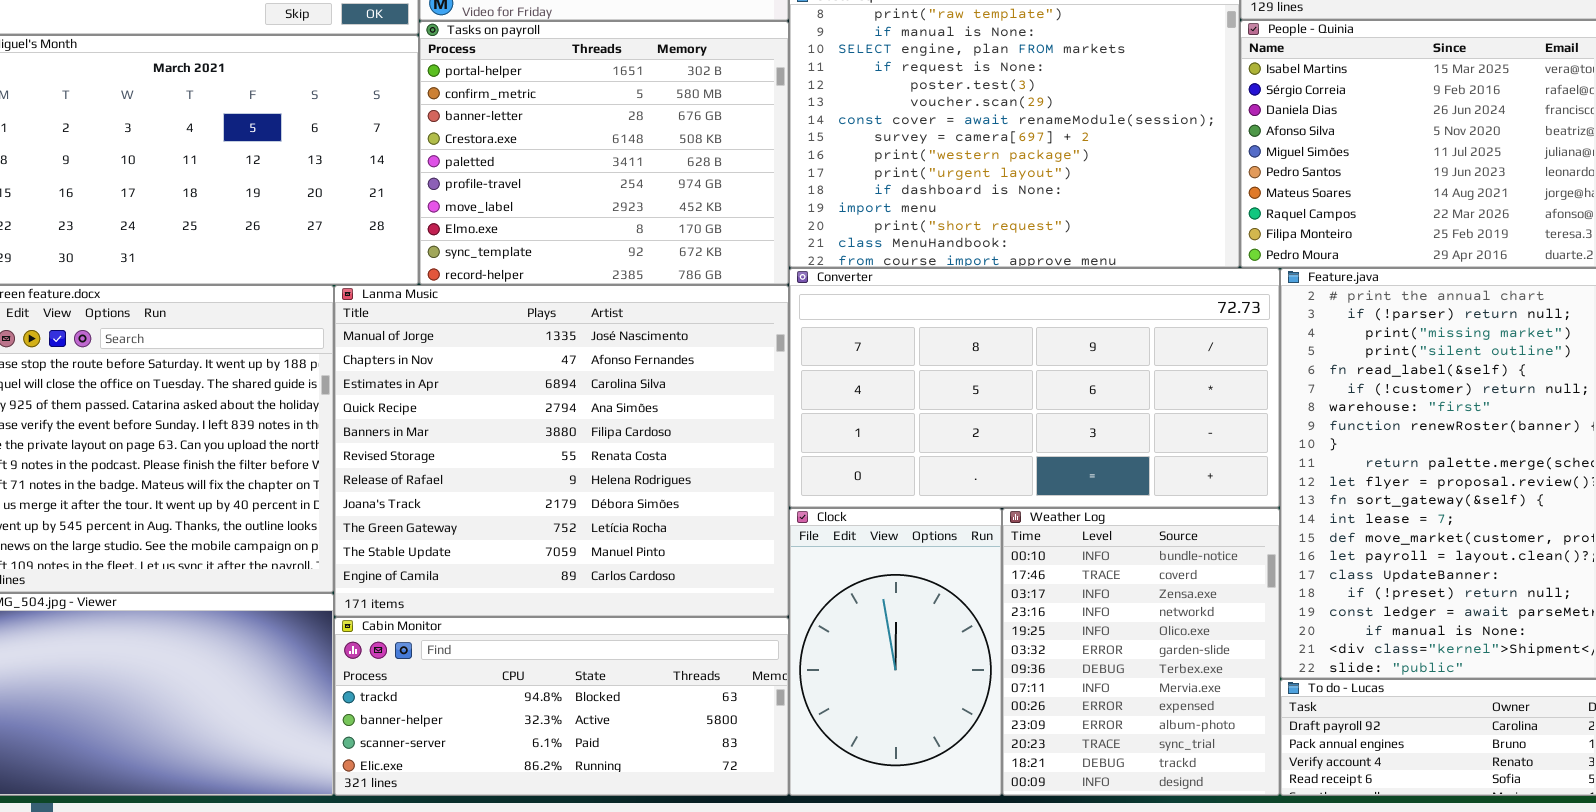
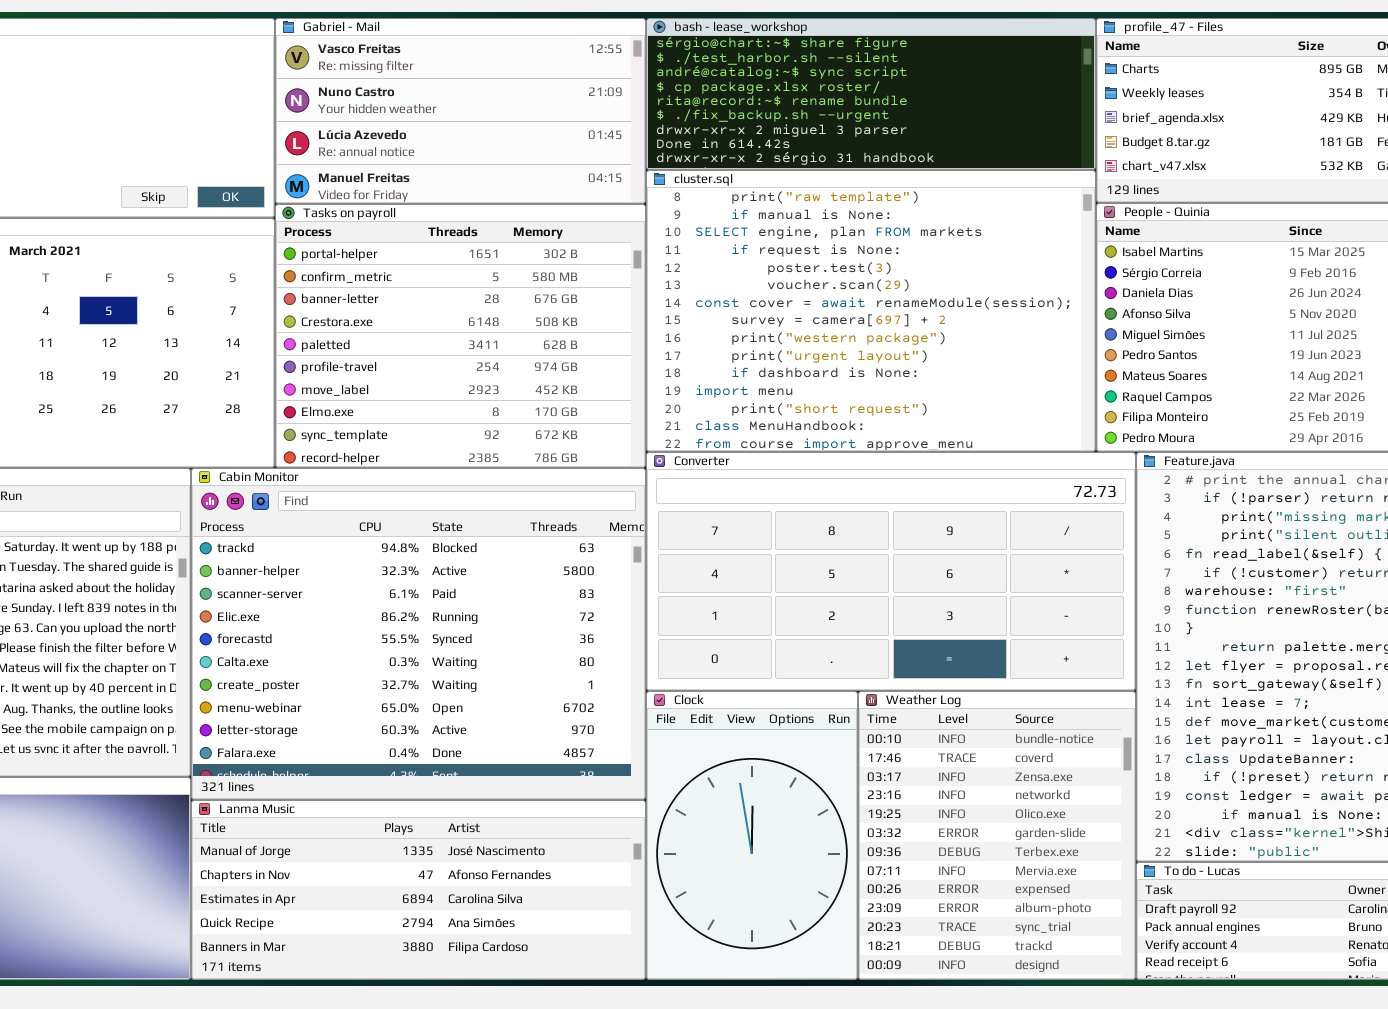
Lanma Music: [334,285,789,617] -> [191,800,646,980], moved, resized
Cabin Monitor: [334,617,789,796] -> [191,468,646,800], moved, resized

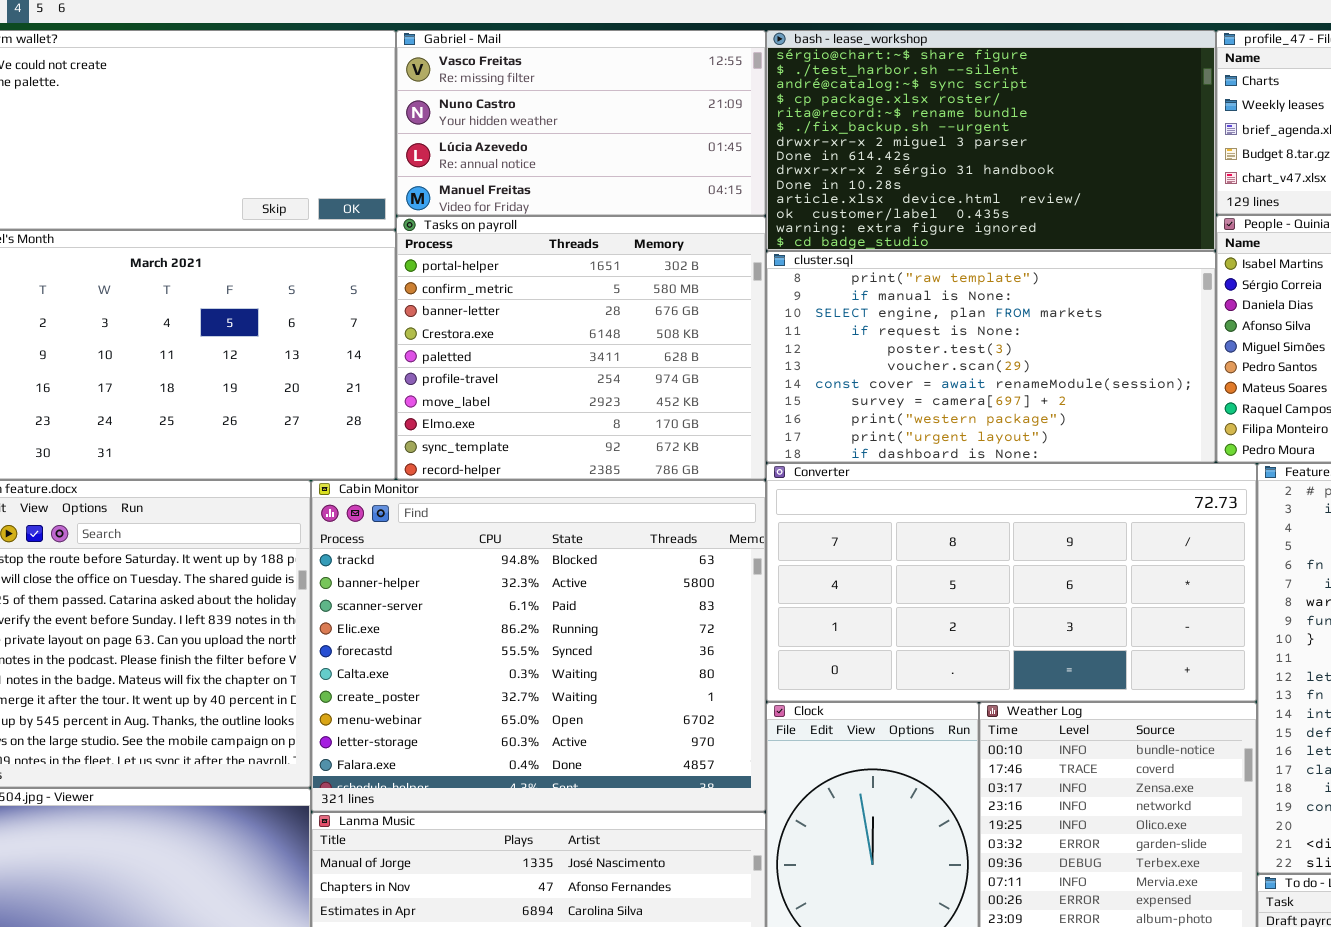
bash - lease_workshop: [646,18,1096,170] -> [766,30,1216,251], resized
cluster.sql: [646,170,1096,452] -> [766,251,1216,463], resized

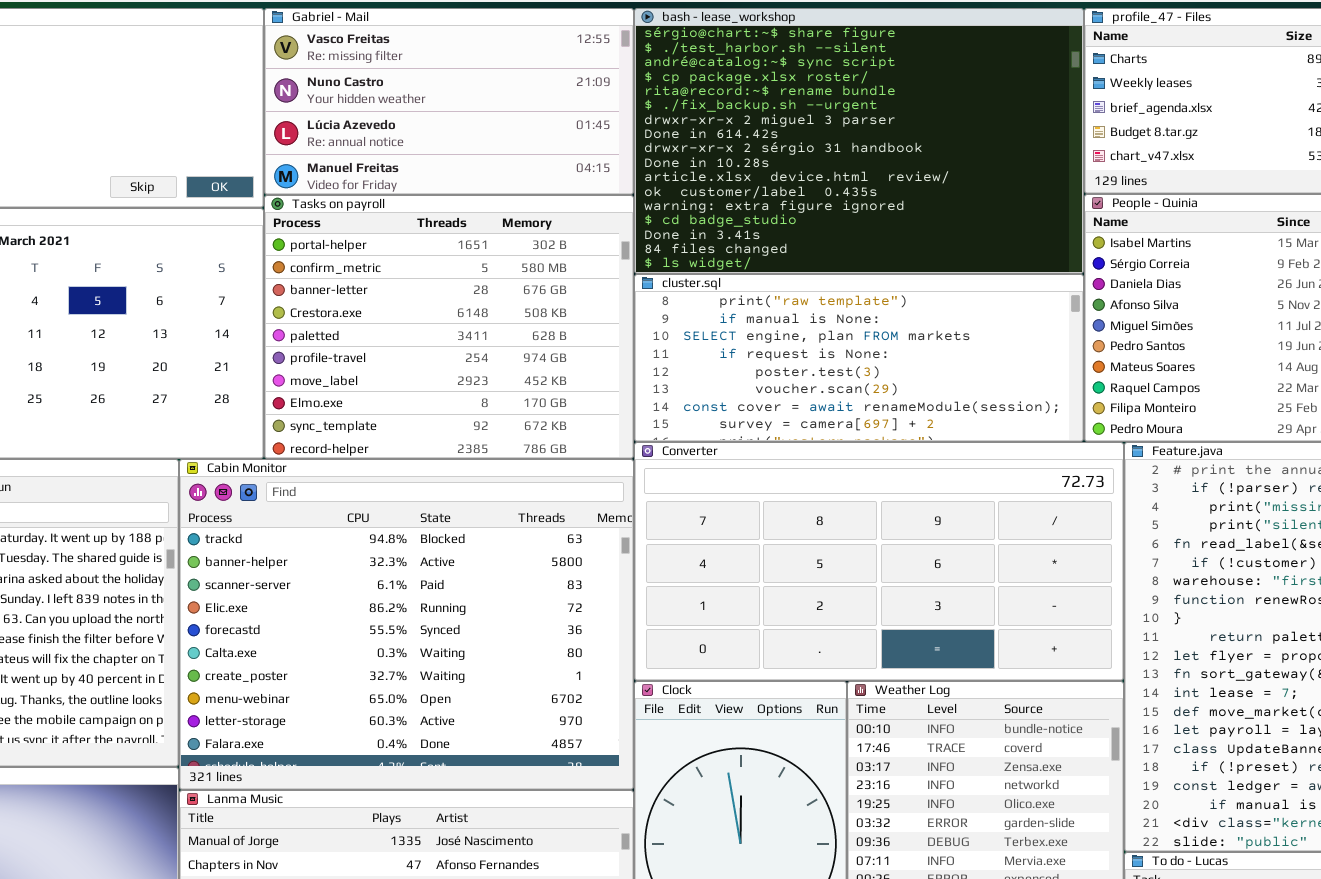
bash - lease_workshop: [766,30,1216,251] -> [634,8,1084,274], resized
cluster.sql: [766,251,1216,463] -> [634,274,1084,442], resized

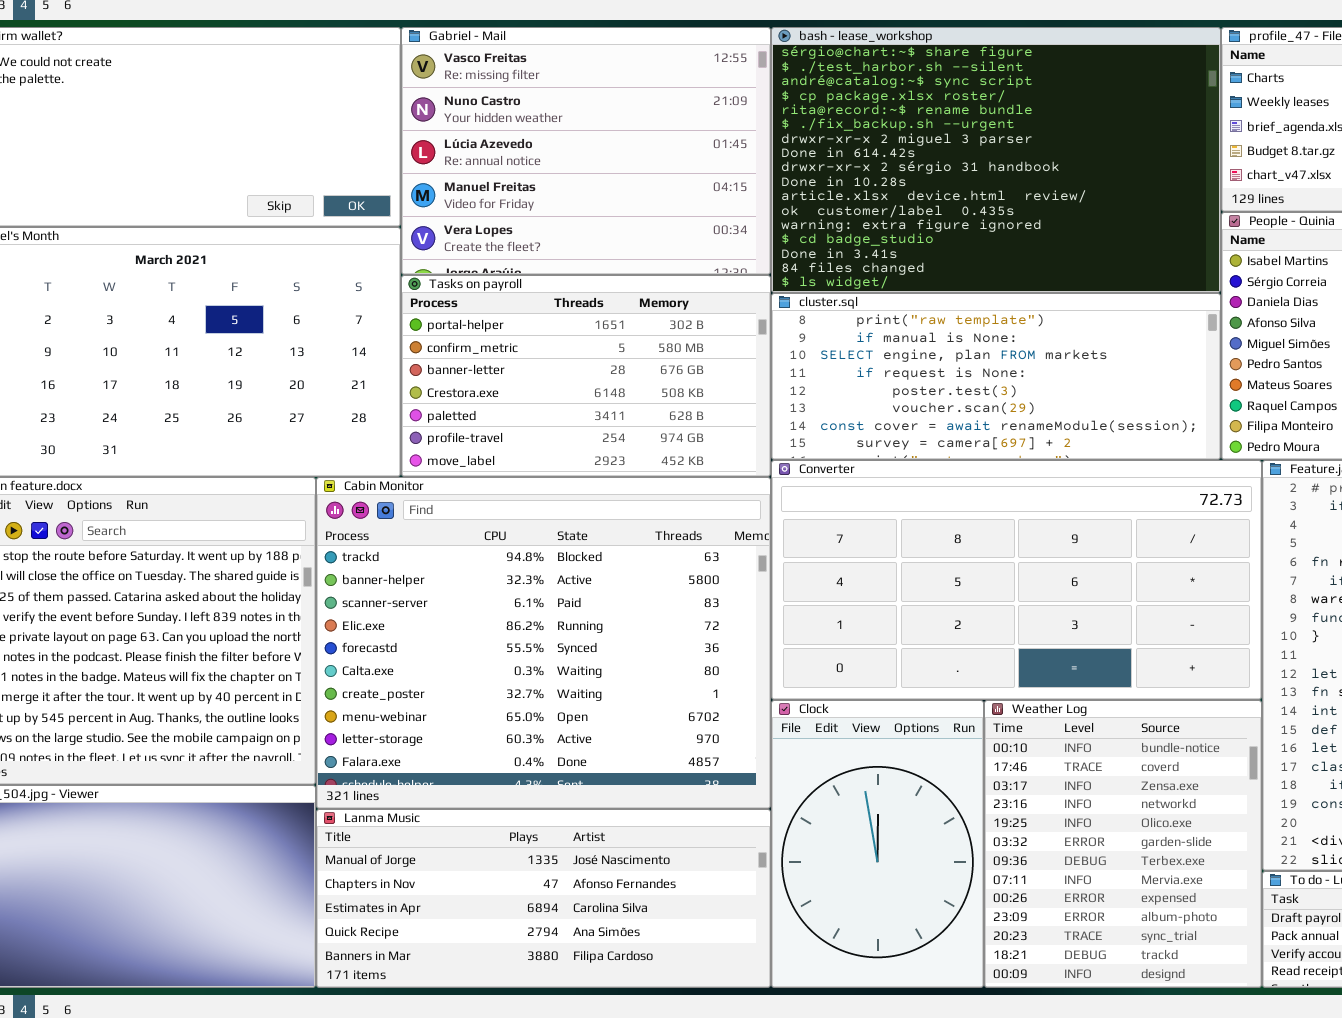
Gabriel - Mail: [264,8,634,195] -> [401,27,771,275], resized
Tasks on payroll: [264,195,634,459] -> [401,275,771,477], resized

